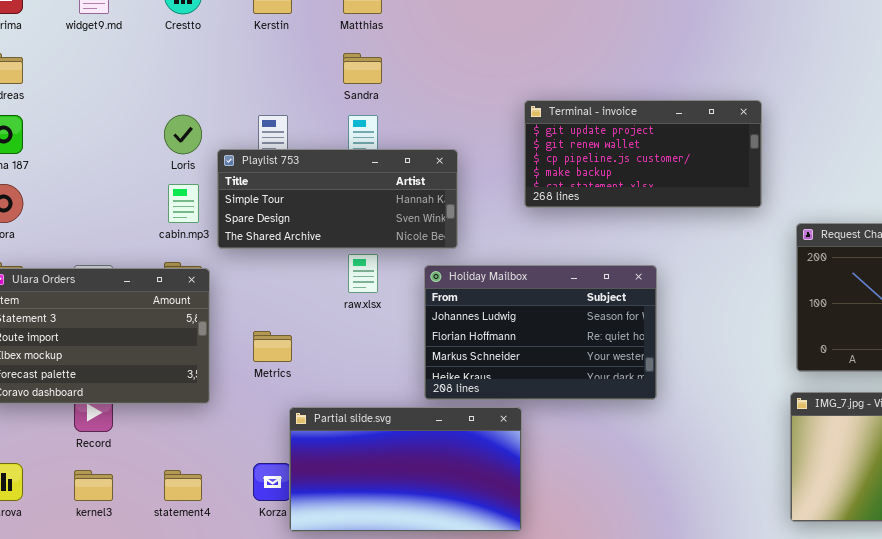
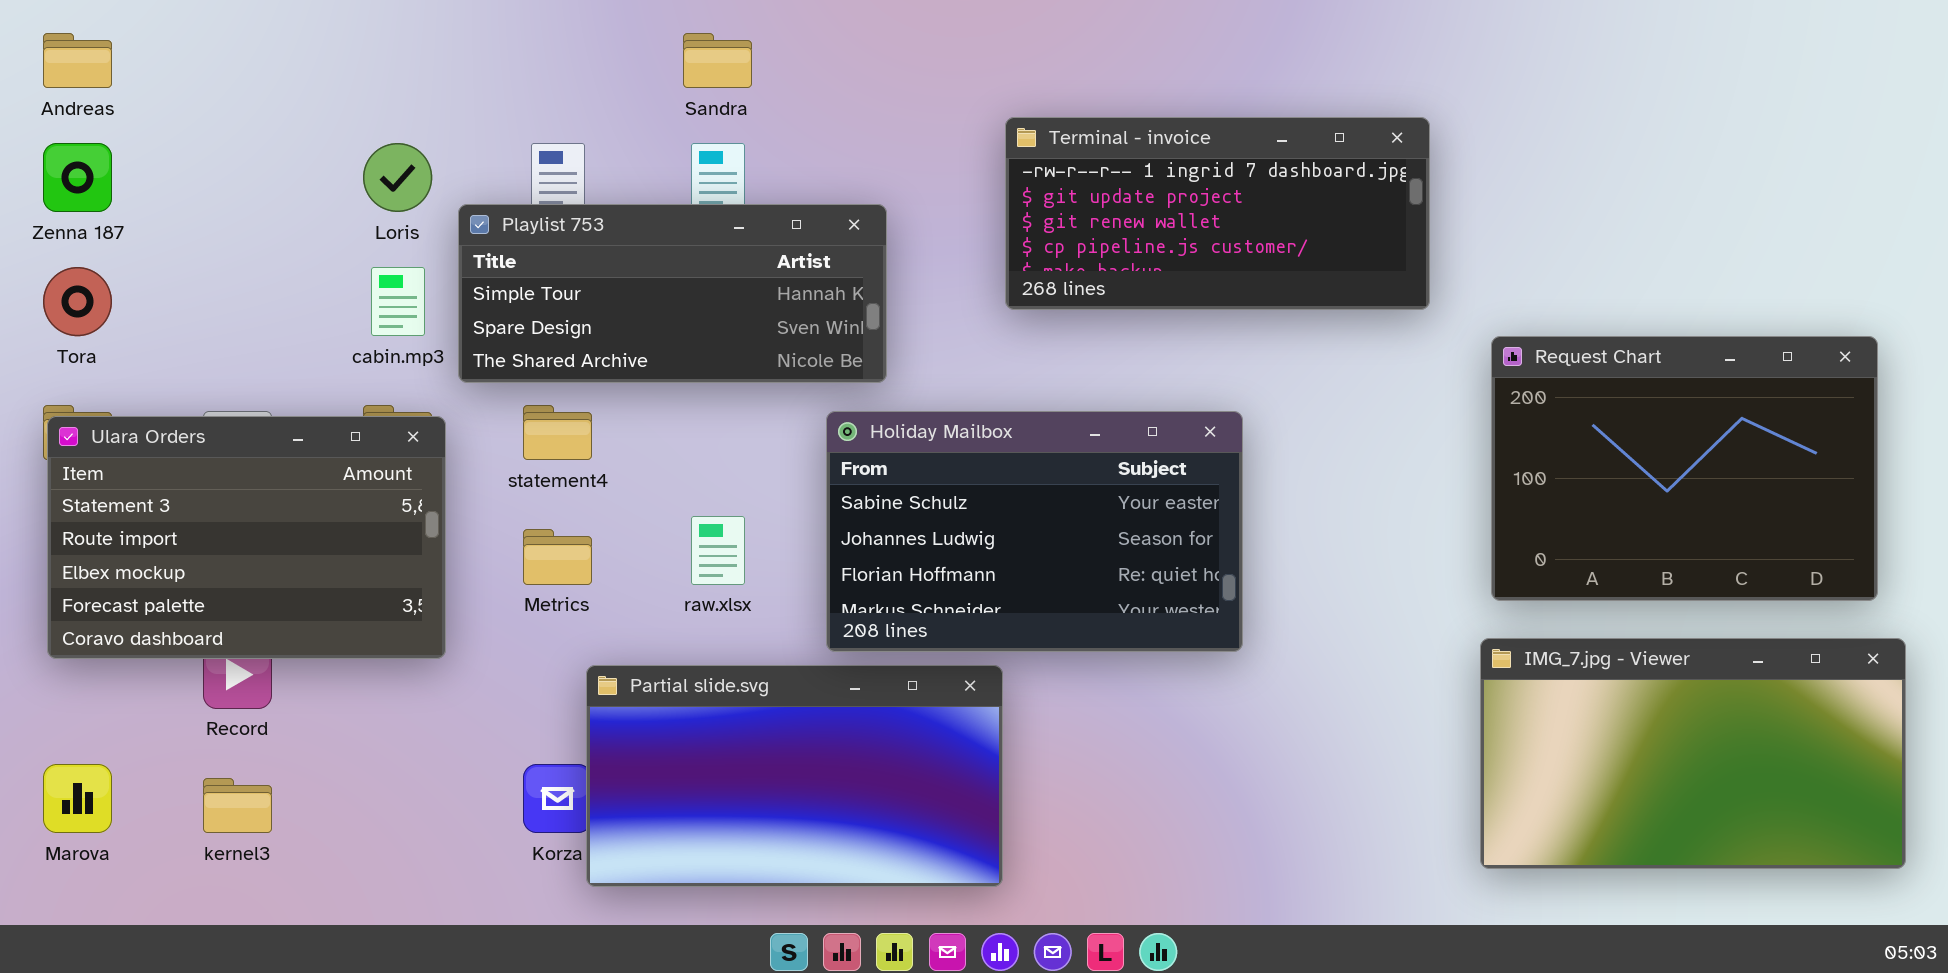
Terminal - invoice: [524,100,762,208] -> [1005,117,1430,310], scrolled up 1 row
raw.xlsx: [348,254,378,293] -> [691,516,745,585], moved
Holiday Mailbox: [424,265,657,400] -> [826,411,1243,652], scrolled up 1 row
statement4: [164,470,202,501] -> [523,405,592,460], moved

